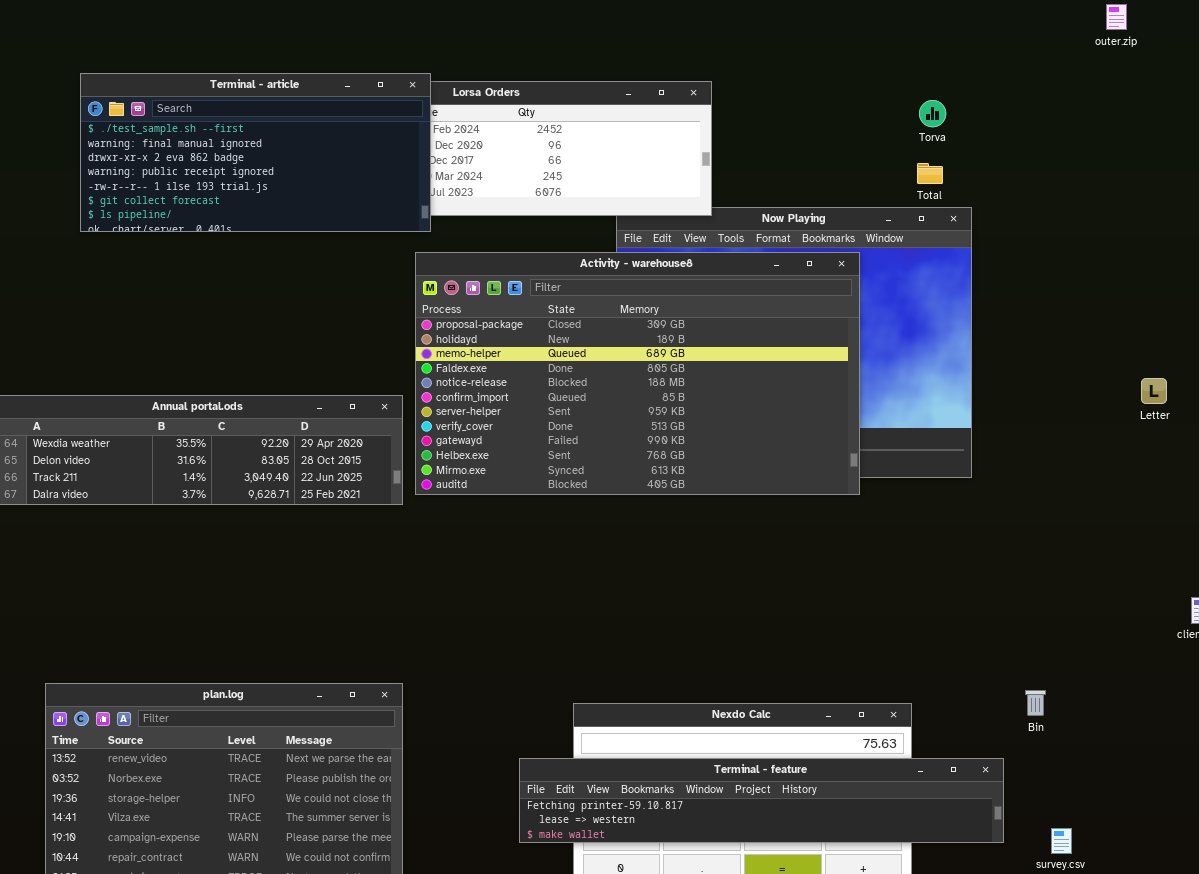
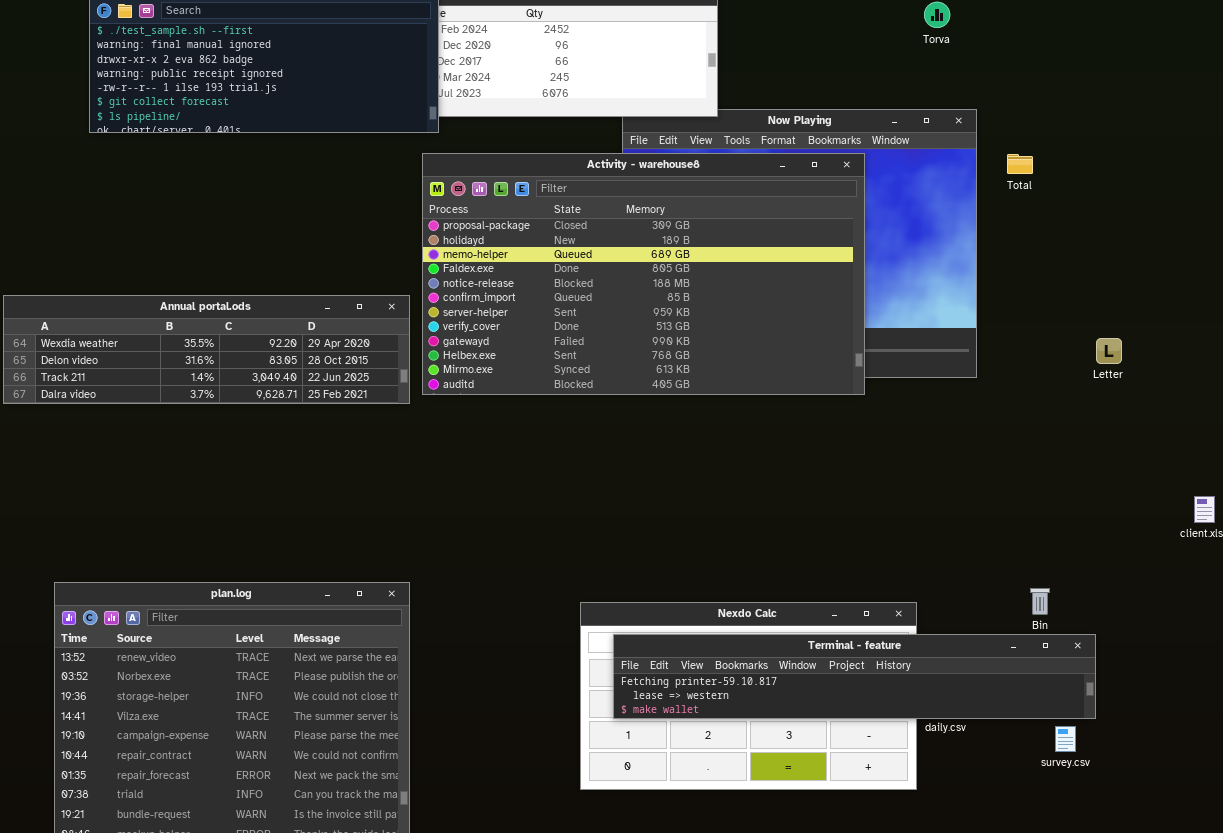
Total: [917,163,943,184] -> [1007,154,1033,174], moved
Letter: [1141,378,1167,404] -> [1096,338,1122,364], moved
Terminal - feature: [519,758,1004,843] -> [613,634,1096,719], moved

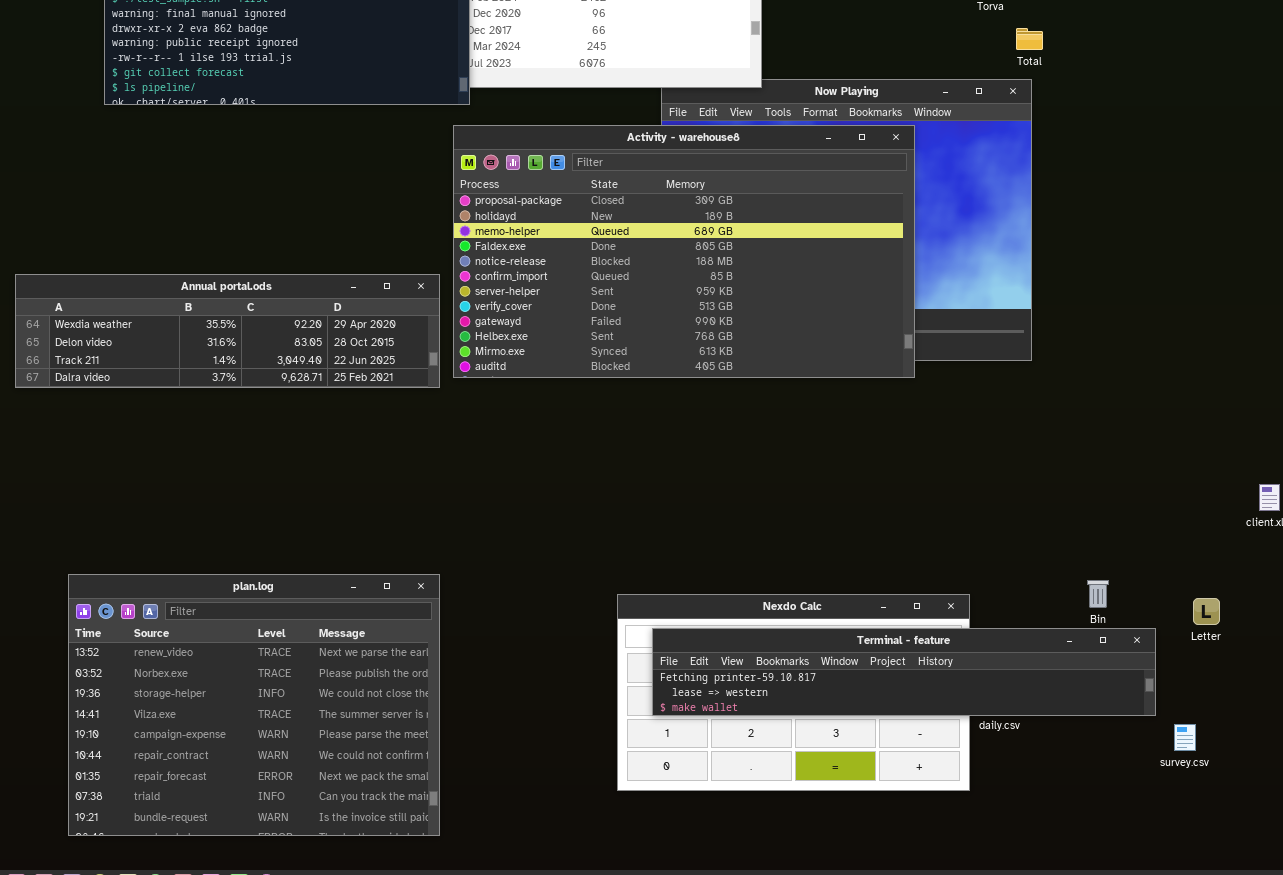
Total: [1007,154,1033,174] -> [1016,28,1043,50], moved
Letter: [1096,338,1122,364] -> [1193,598,1220,625], moved
survey.csv: [1055,726,1076,752] -> [1174,724,1196,751], moved

